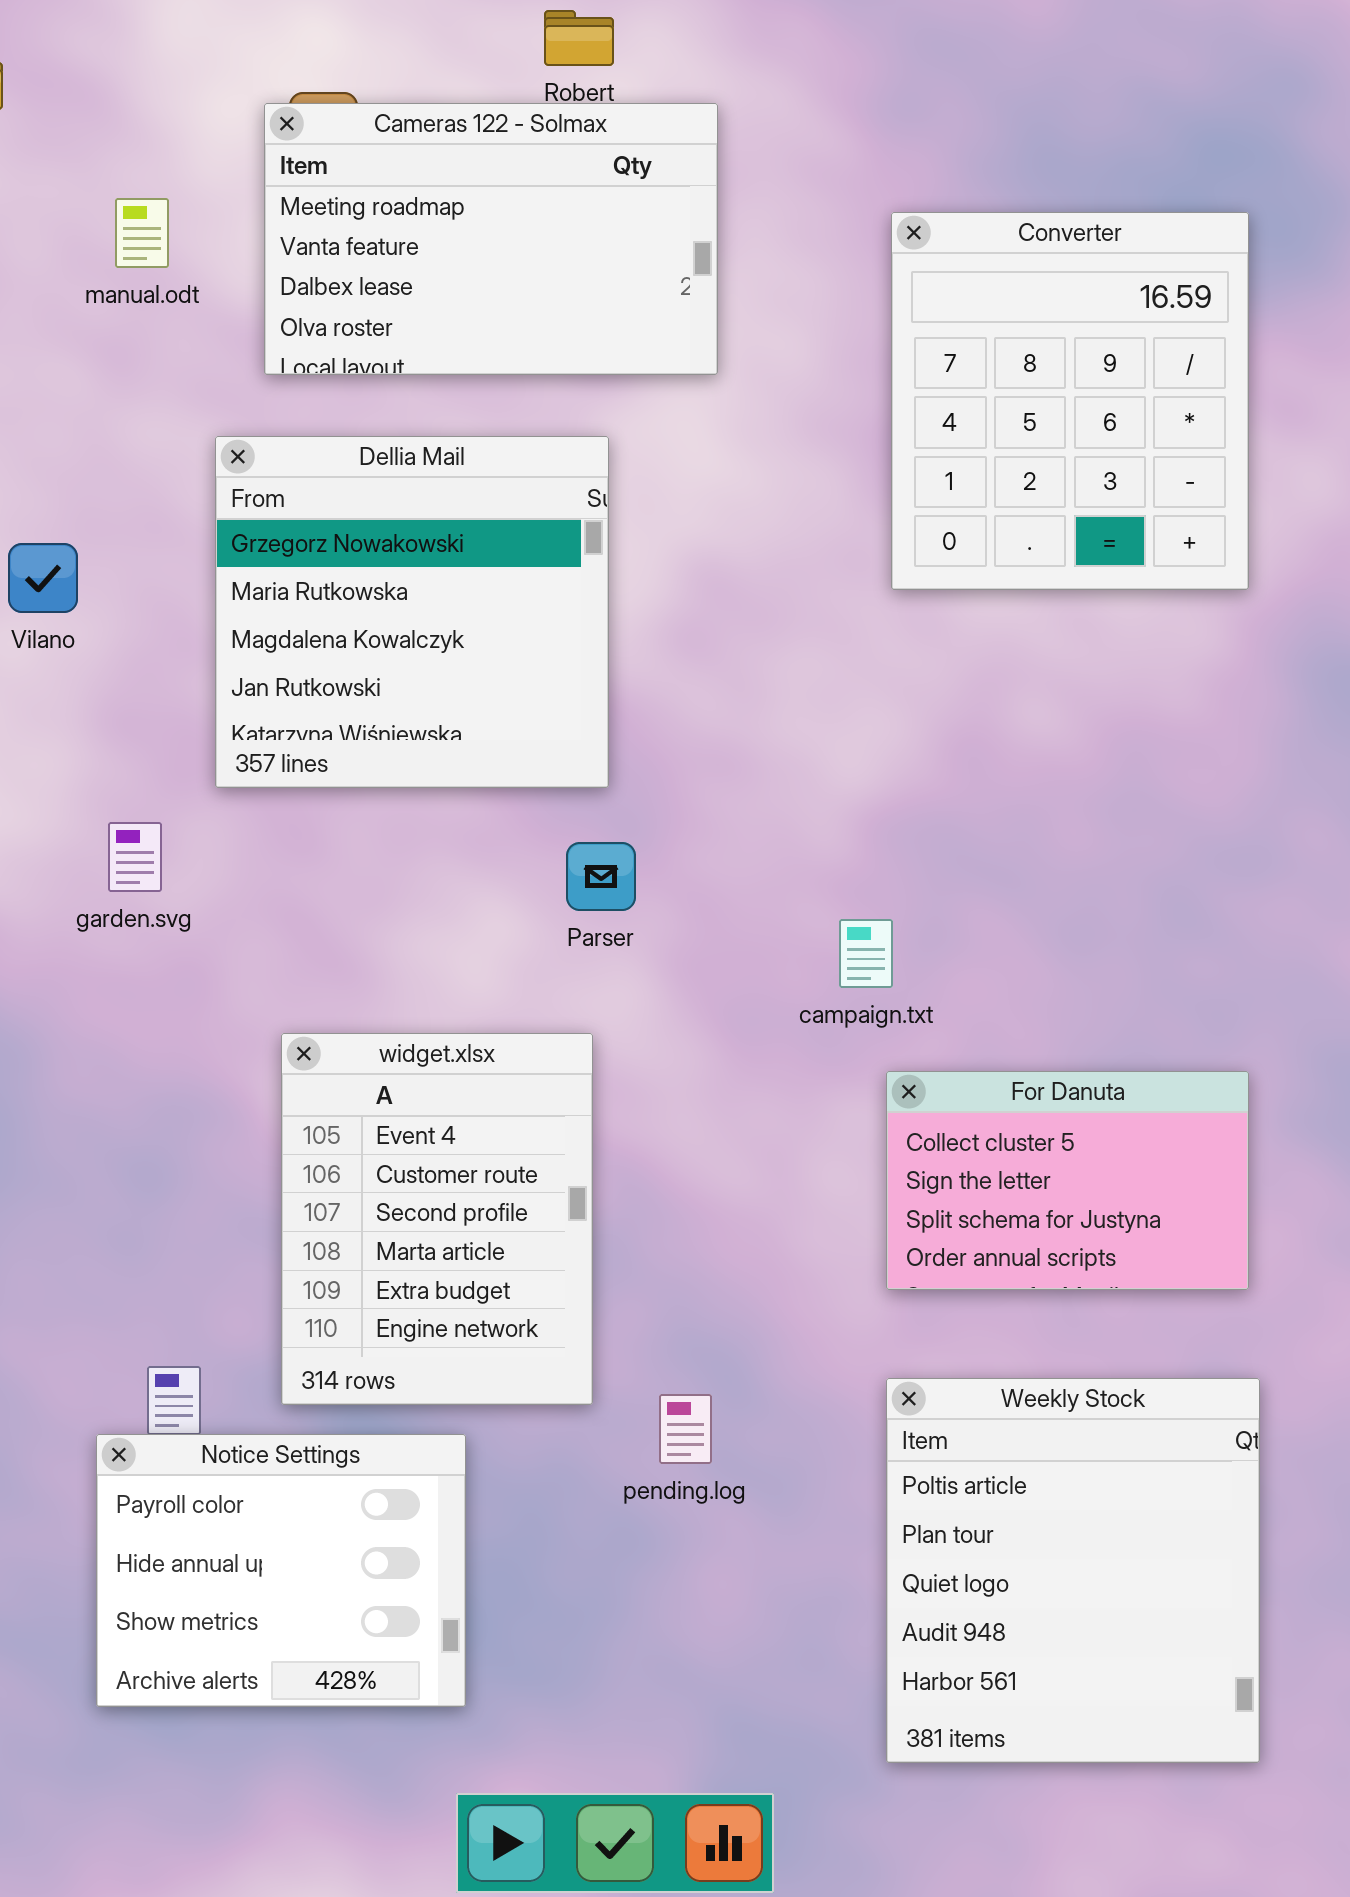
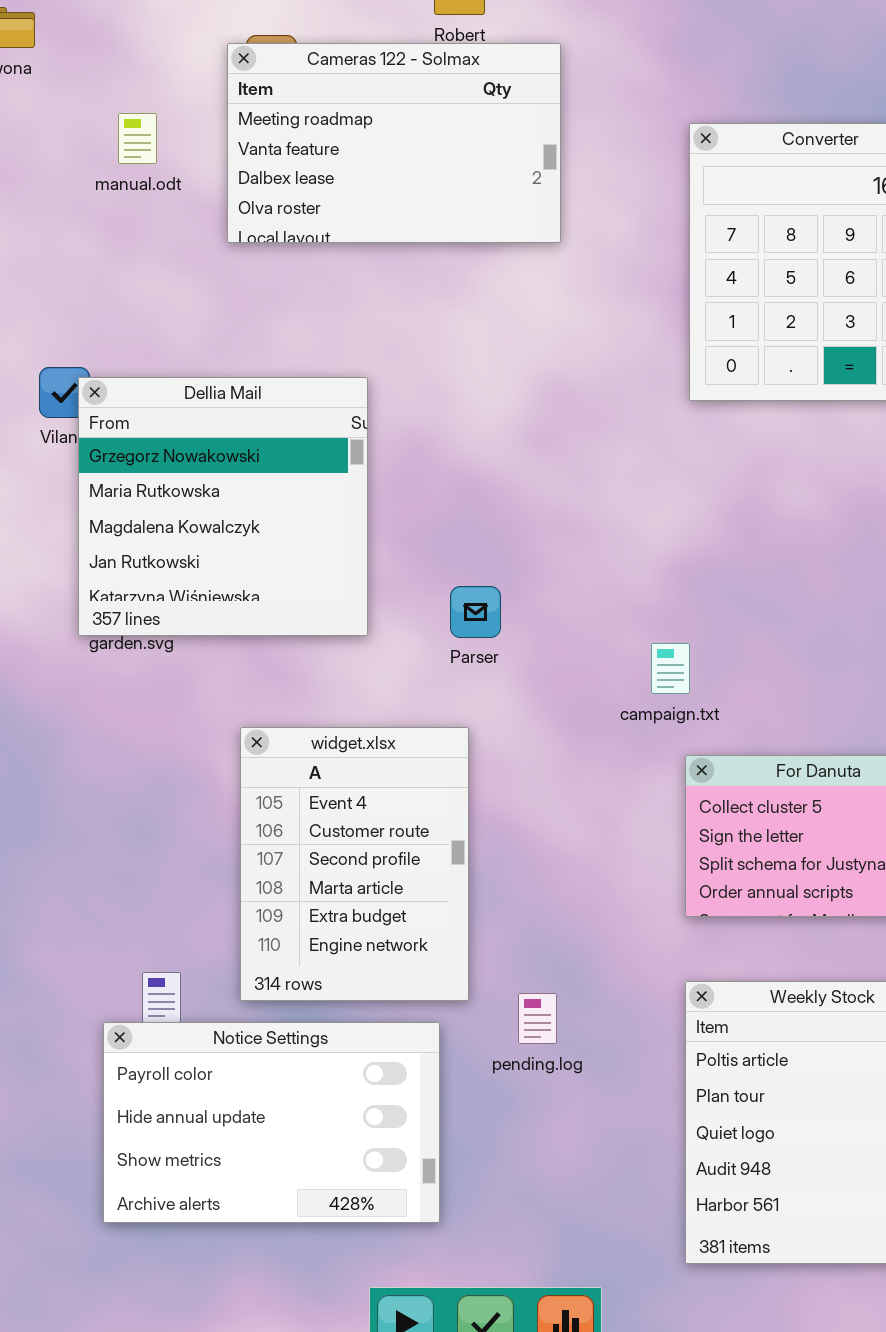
Dellia Mail: [215,436,609,788] -> [78,377,368,636], moved
Notice Settings: [96,1434,466,1707] -> [103,1022,440,1223], resized

